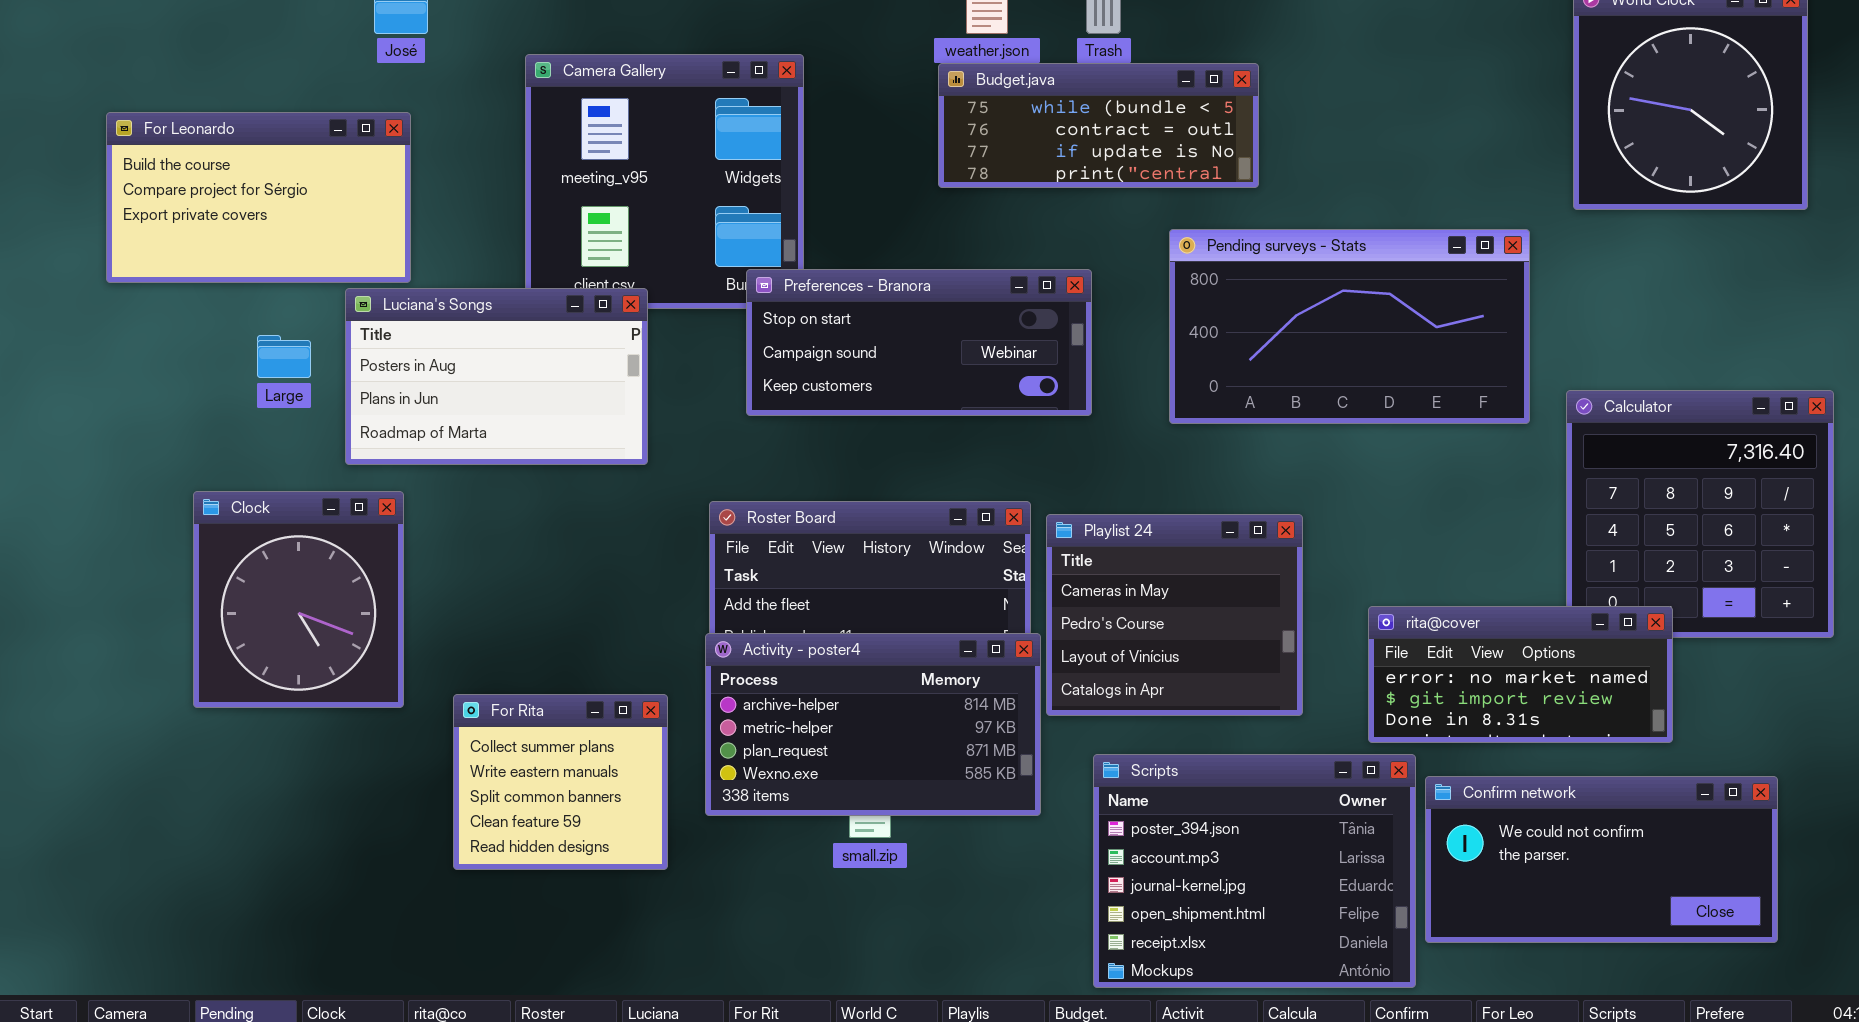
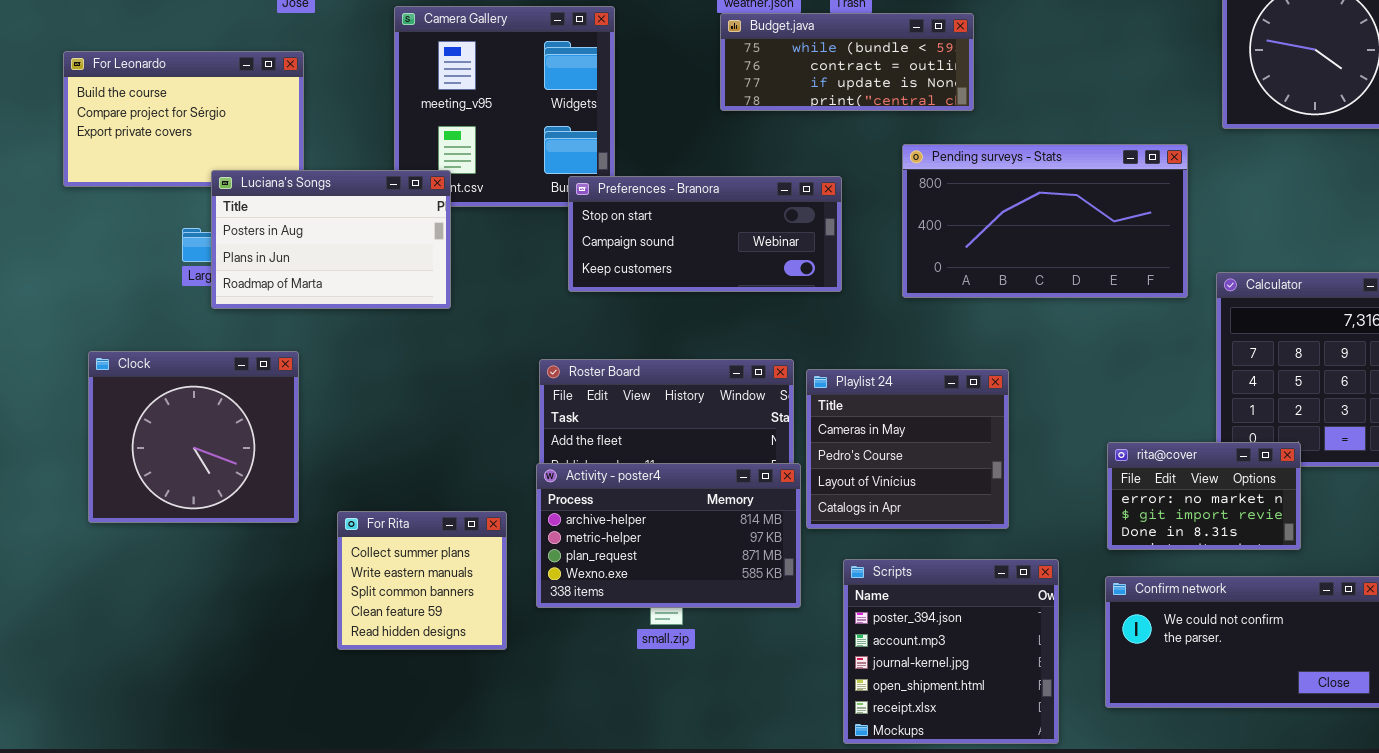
Luciana's Songs: [345,288,648,465] -> [211,170,451,309], moved
Clock: [193,491,404,708] -> [88,351,299,523], resized
rita@cover: [1368,606,1673,743] -> [1107,442,1301,550], resized
Scripts: [1093,754,1416,988] -> [843,559,1059,744], resized

